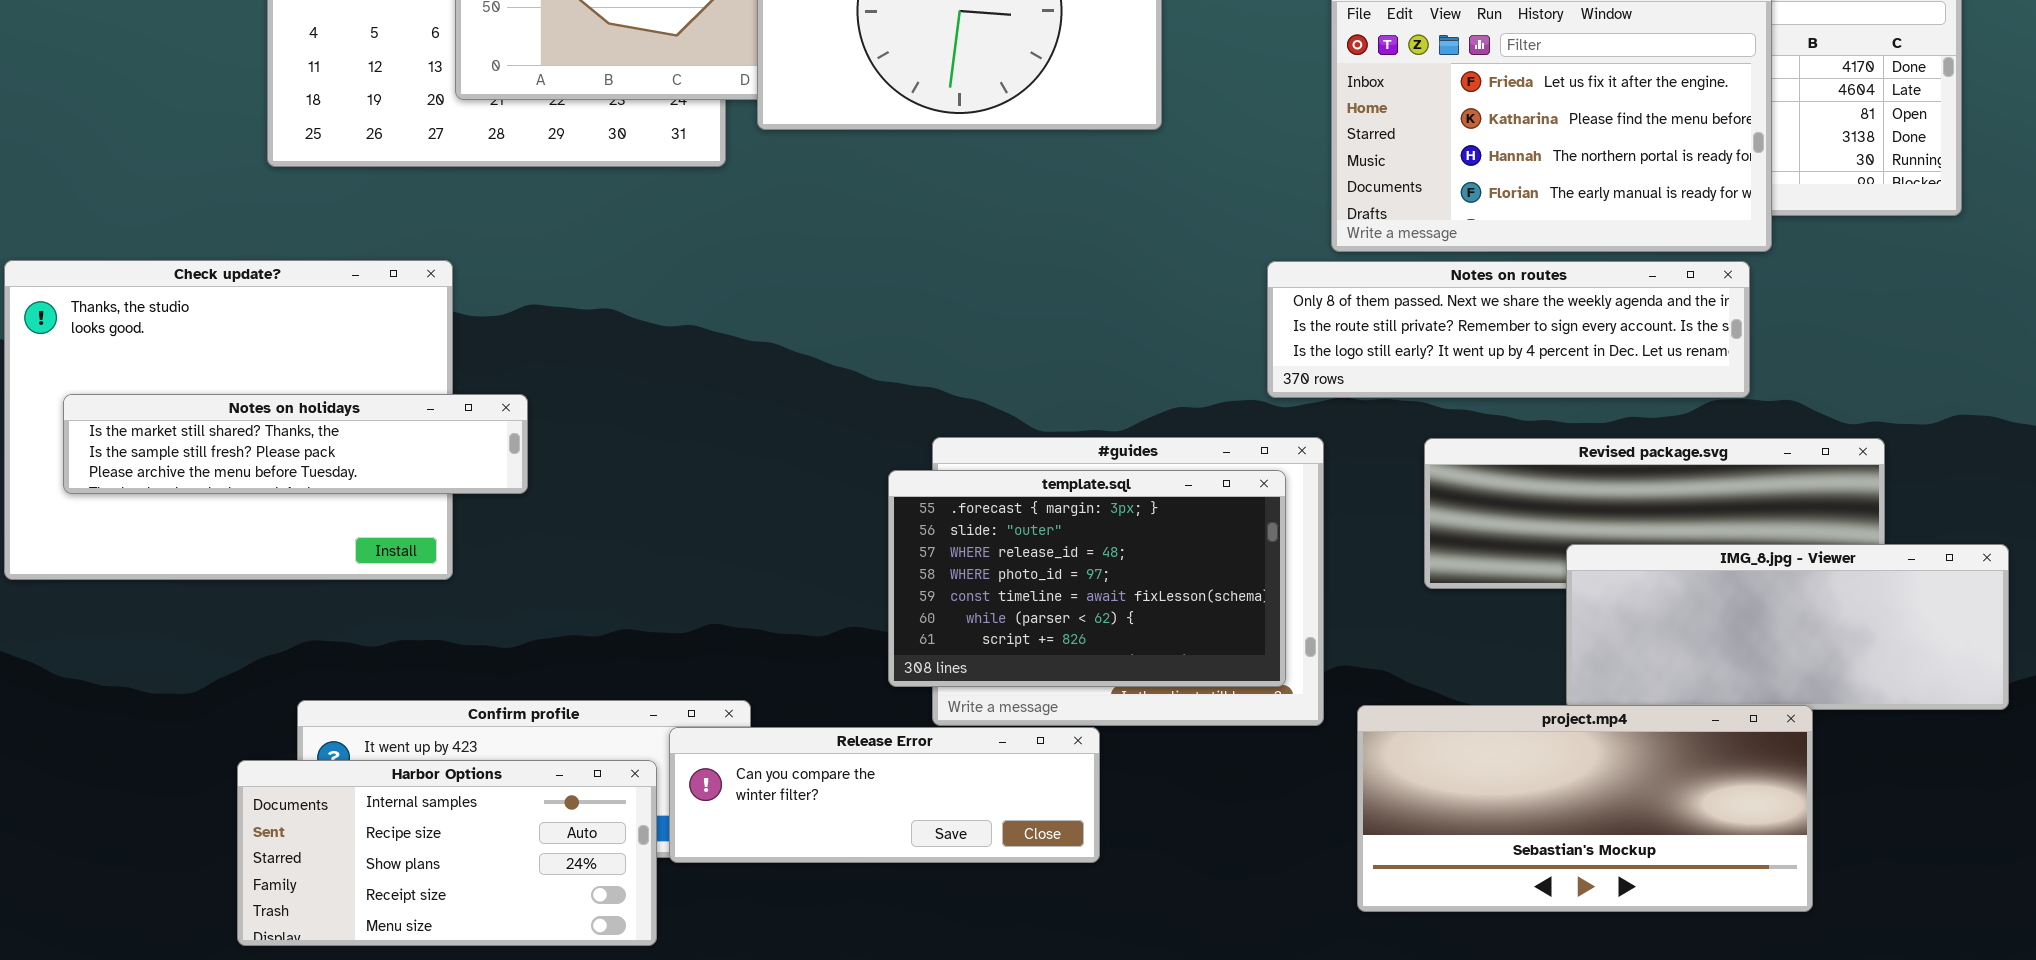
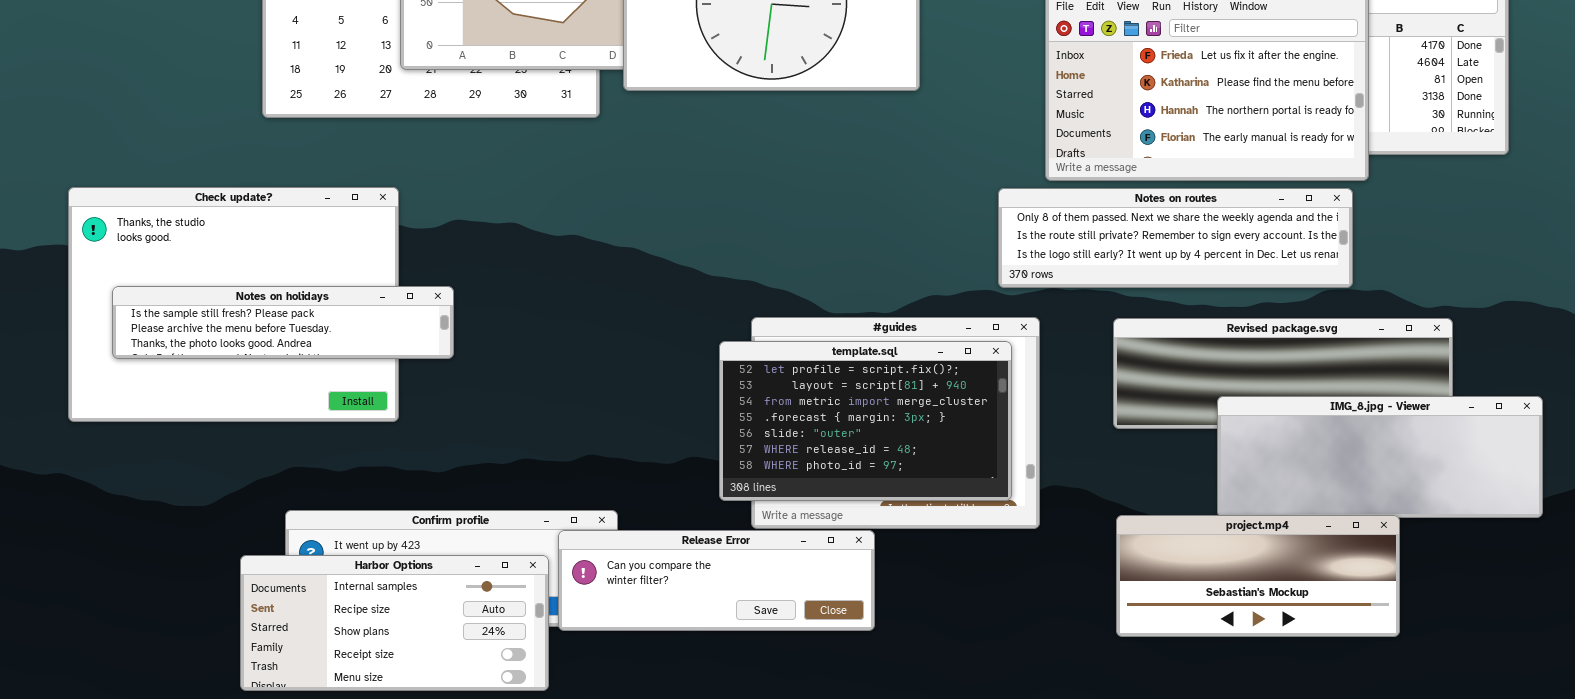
Notes on holidays: [63,394,528,494] -> [112,286,454,359], scrolled down 1 row
template.sql: [888,470,1286,687] -> [719,341,1012,501], scrolled up 3 rows
project.mp4: [1357,705,1813,912] -> [1116,515,1400,637], resized

